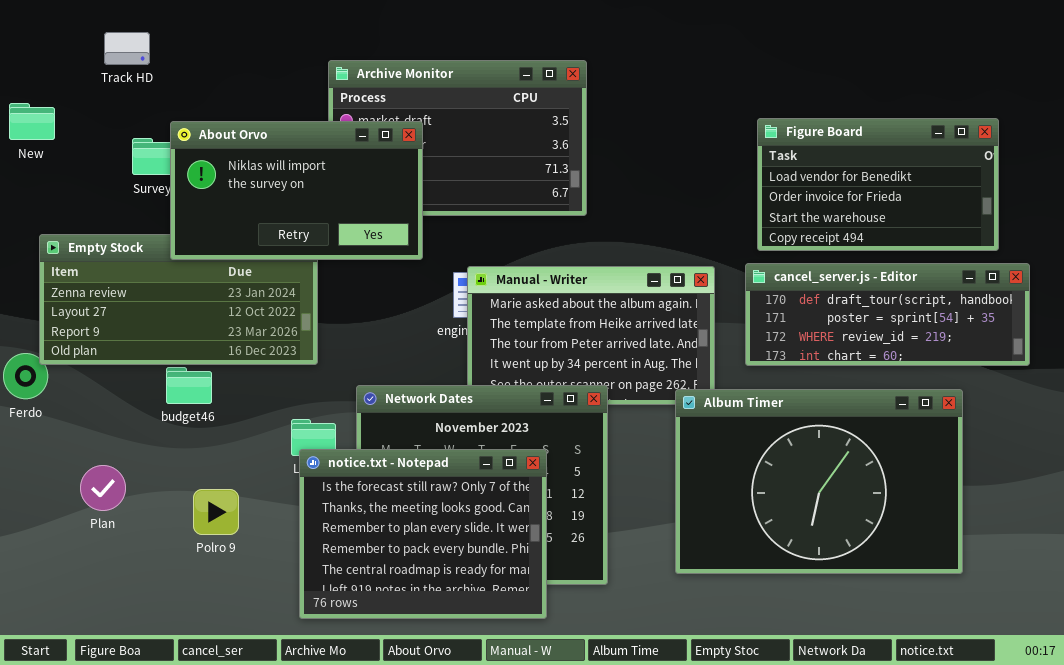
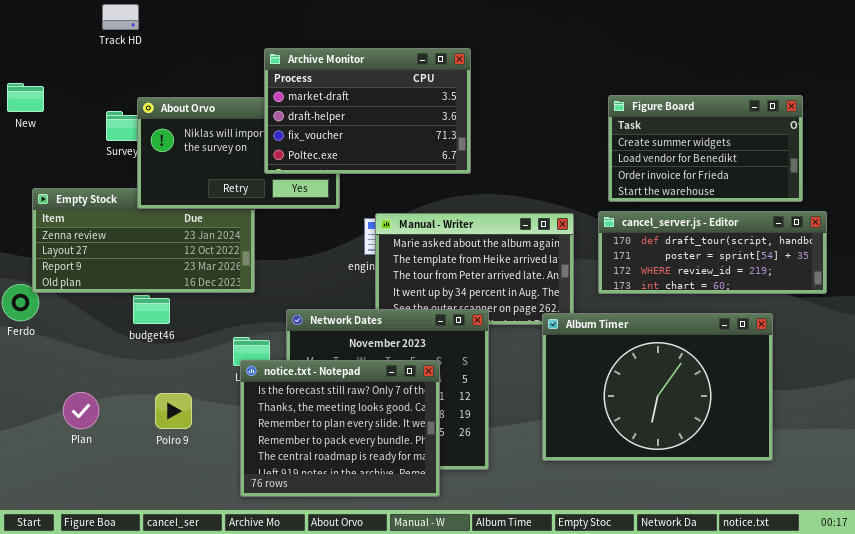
Track HD: [104,32,150,65] -> [102,4,139,30], moved
Archive Monitor: [328,60,587,216] -> [264,48,471,174], raised
Figure Board: [757,118,999,251] -> [608,95,803,202], scrolled up 1 row
Plan: [80,465,126,511] -> [63,392,99,429], moved

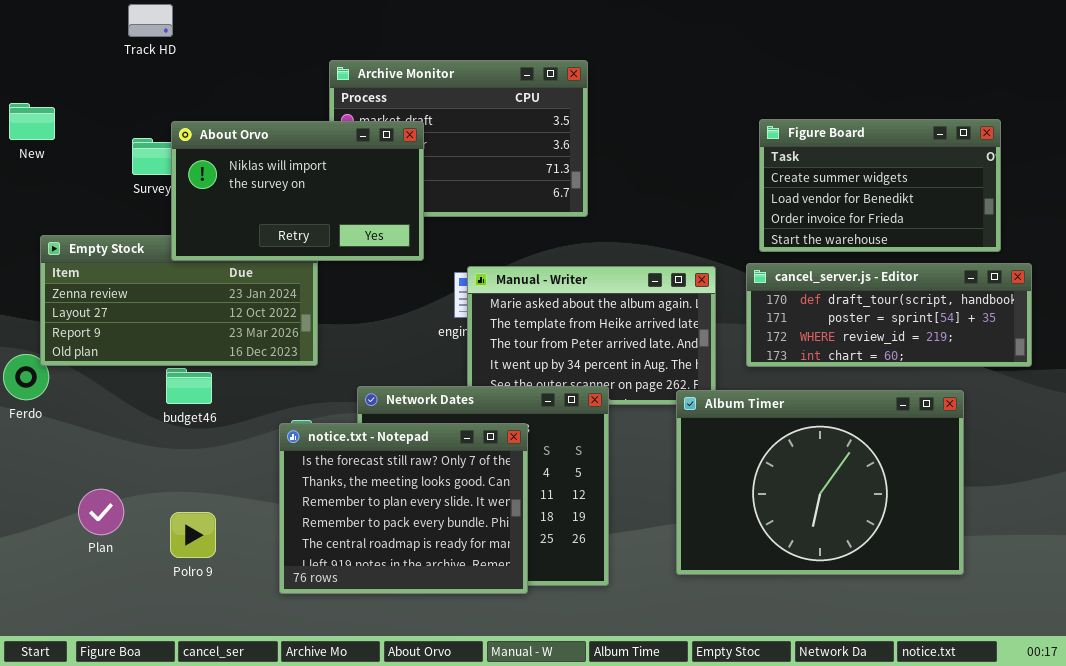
About Orvo: [137,97,340,209] -> [171,121,424,261], raised
notice.txt - Notepad: [240,360,440,497] -> [279,423,528,594], moved
Polro 9: [155,393,192,429] -> [170,512,216,558], moved

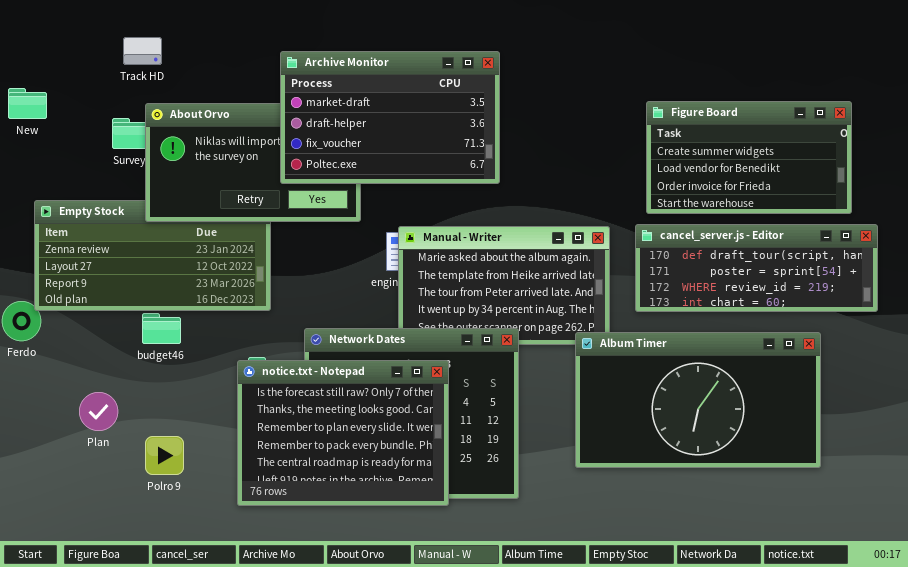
Track HD: [128,4,173,37] -> [123,37,162,65], moved
Archive Monitor: [329,60,588,217] -> [280,51,500,184], raised
Album Timer: [676,390,964,575] -> [575,332,821,468], resized
Plan: [78,489,124,535] -> [79,392,118,431], moved

